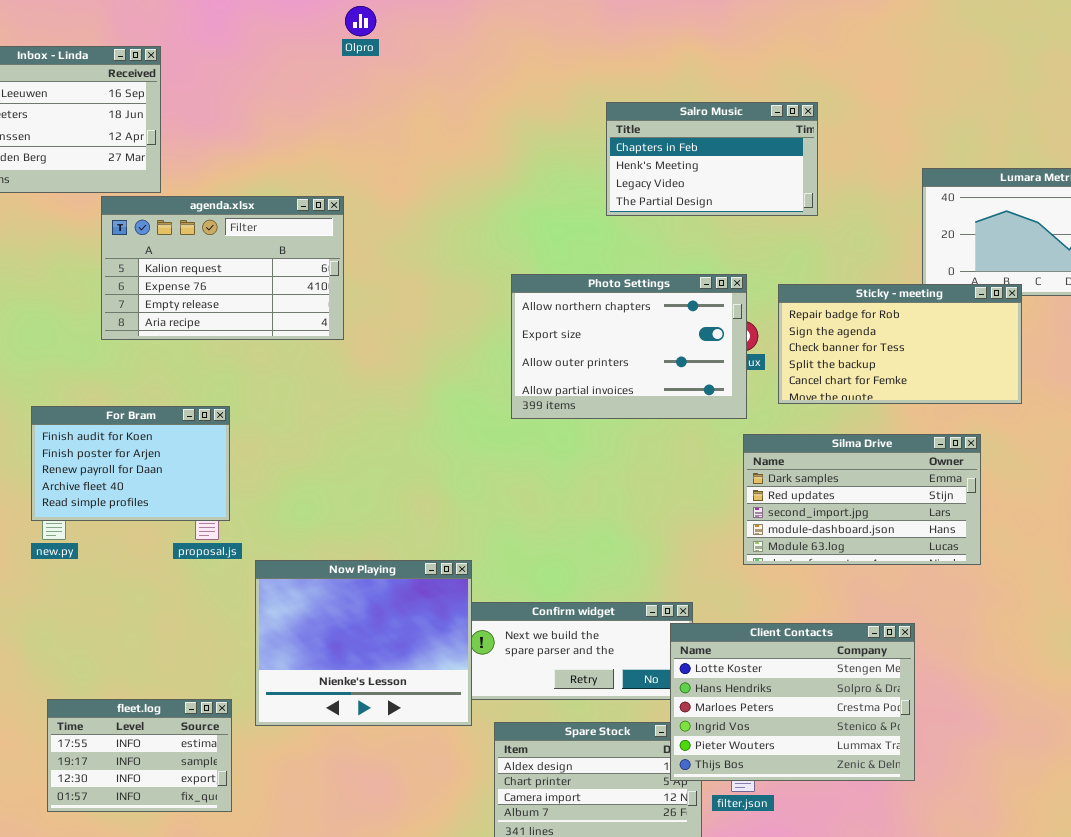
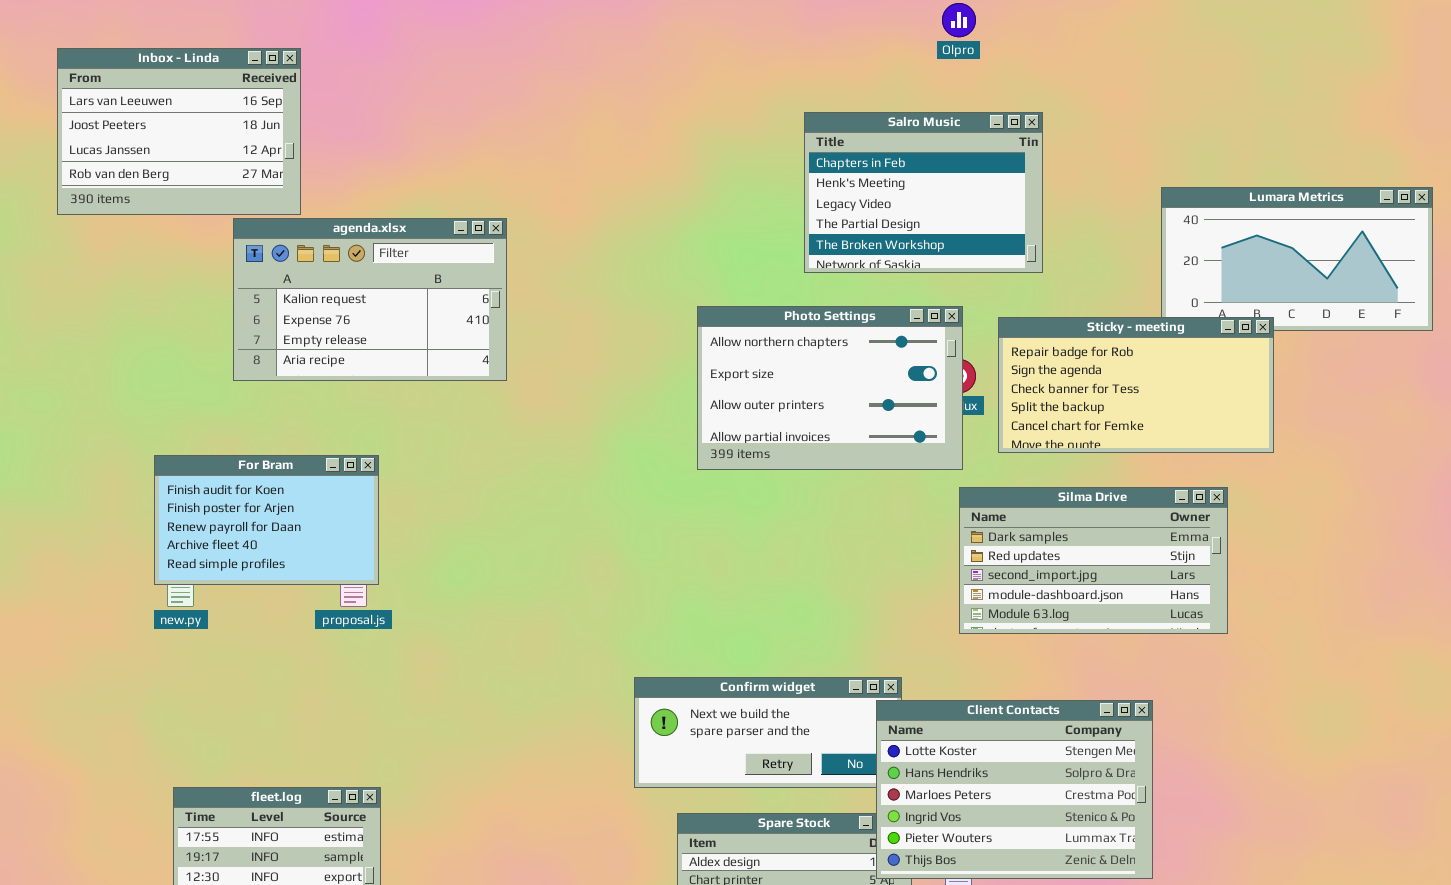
Olpro: [345,6,376,36] -> [942,3,976,37], moved
Salro Music: [606,102,818,216] -> [804,112,1043,273], resized
Now Playing: [255,560,472,726] -> none, closed

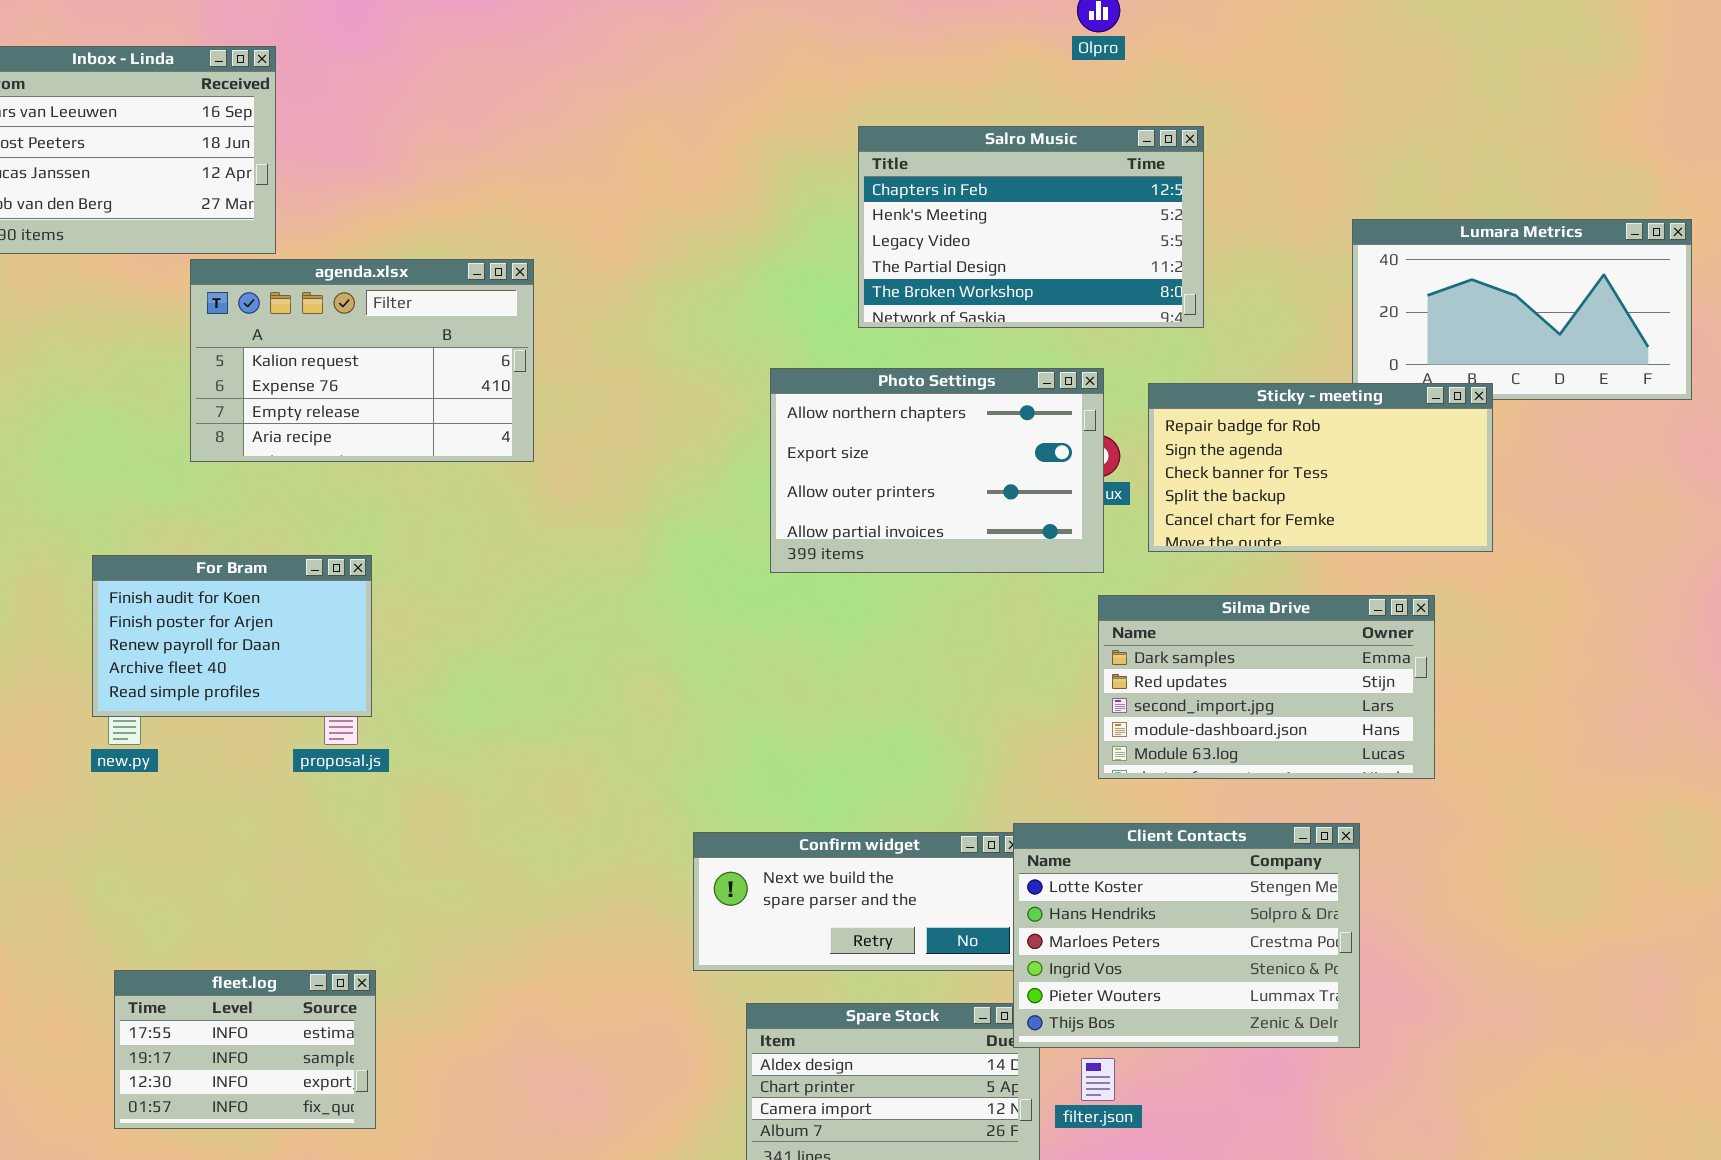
Salro Music: [804,112,1043,273] -> [858,126,1204,328], resized
Client Contacts: [876,700,1153,879] -> [1013,823,1360,1048], moved

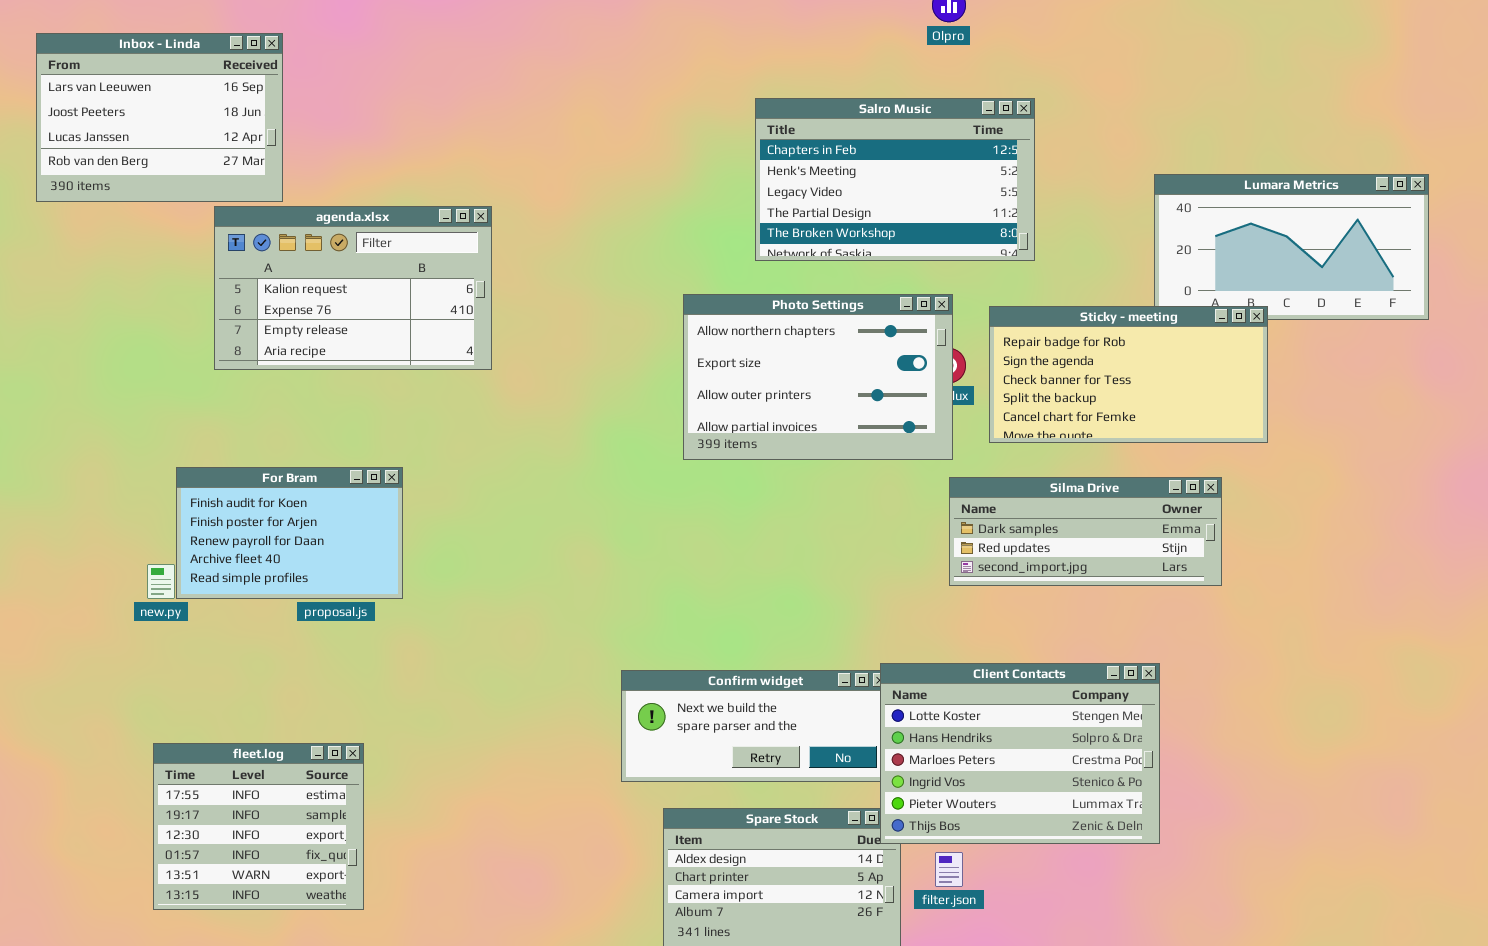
For Bram: [92,555,372,717] -> [176,467,403,599], moved
Silma Drive: [1098,595,1435,779] -> [949,477,1222,586], resized
fleet.log: [114,970,376,1129] -> [153,743,364,910], resized

